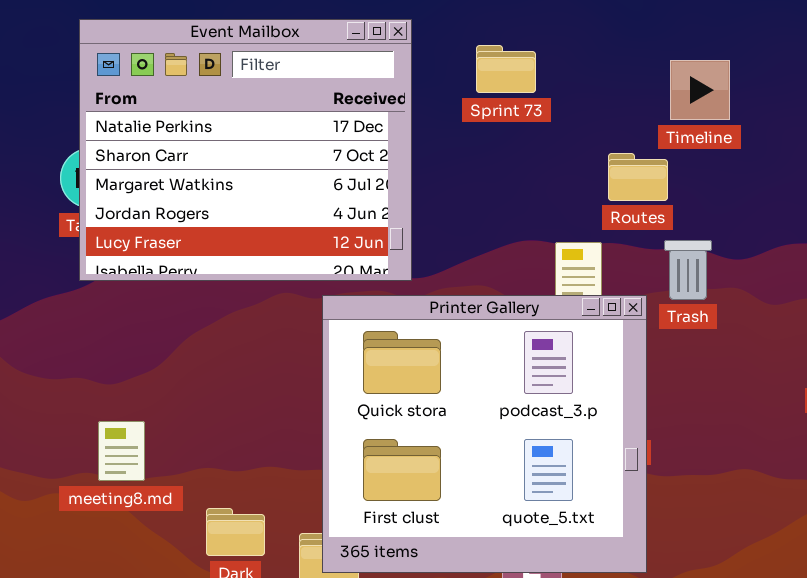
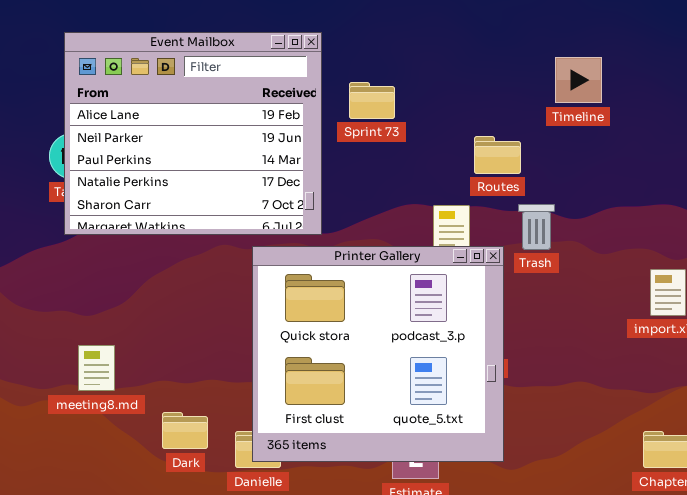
Event Mailbox: [79,19,412,281] -> [64,32,322,235], scrolled up 3 rows
Sprint 73: [476,45,536,93] -> [349,82,395,119], moved
Timeline: [670,60,730,120] -> [555,57,602,103], moved

